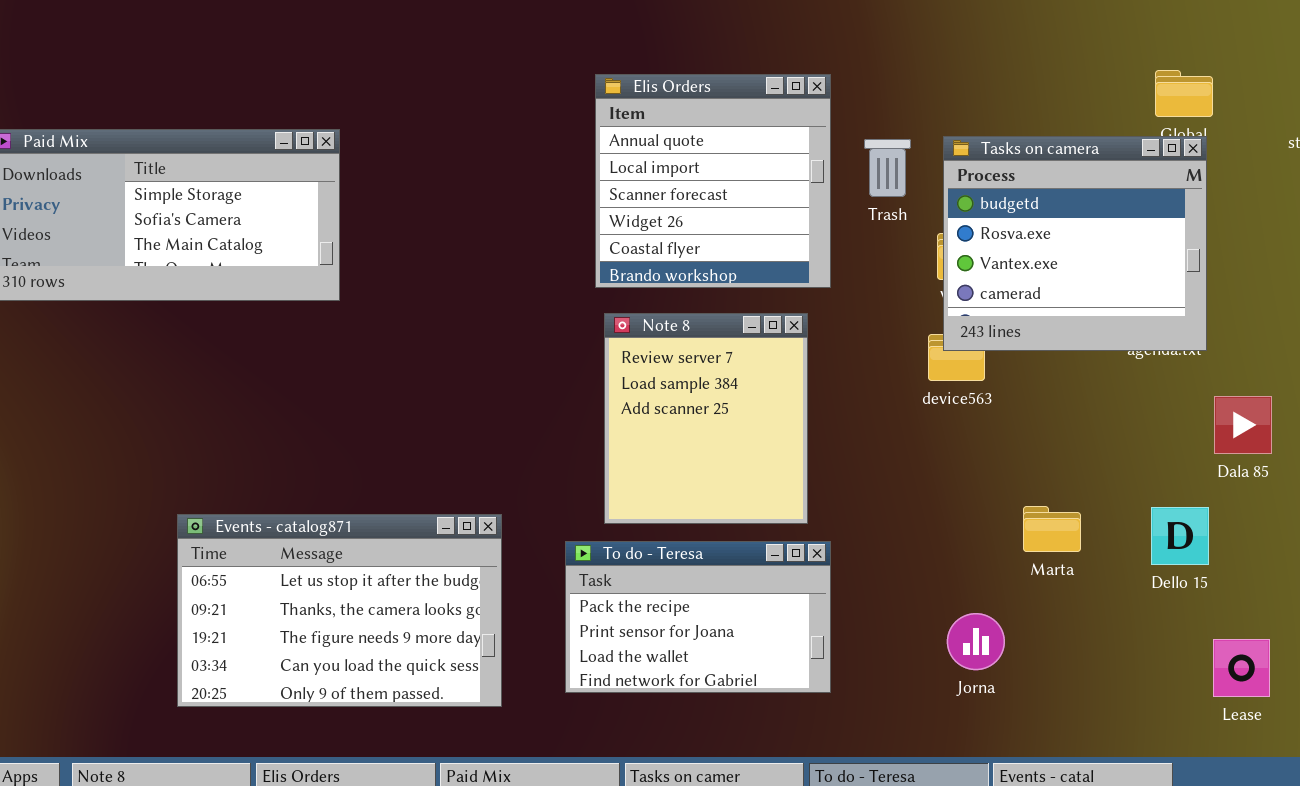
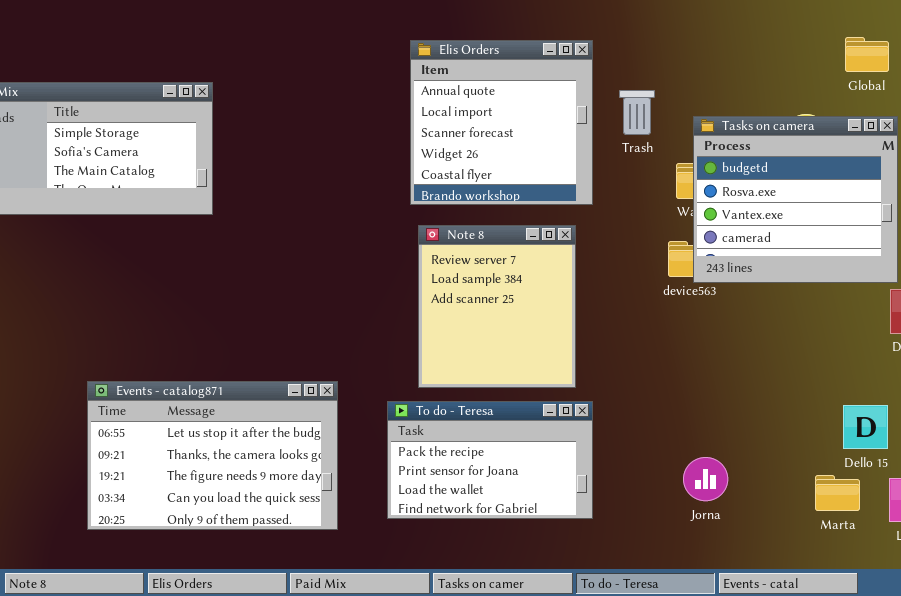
Tasks on camera: [943,136,1207,351] -> [693,116,898,283], moved
Marta: [1023,506,1081,552] -> [815,475,860,511], moved
Dello 15: [1151,507,1209,565] -> [843,405,888,449], moved

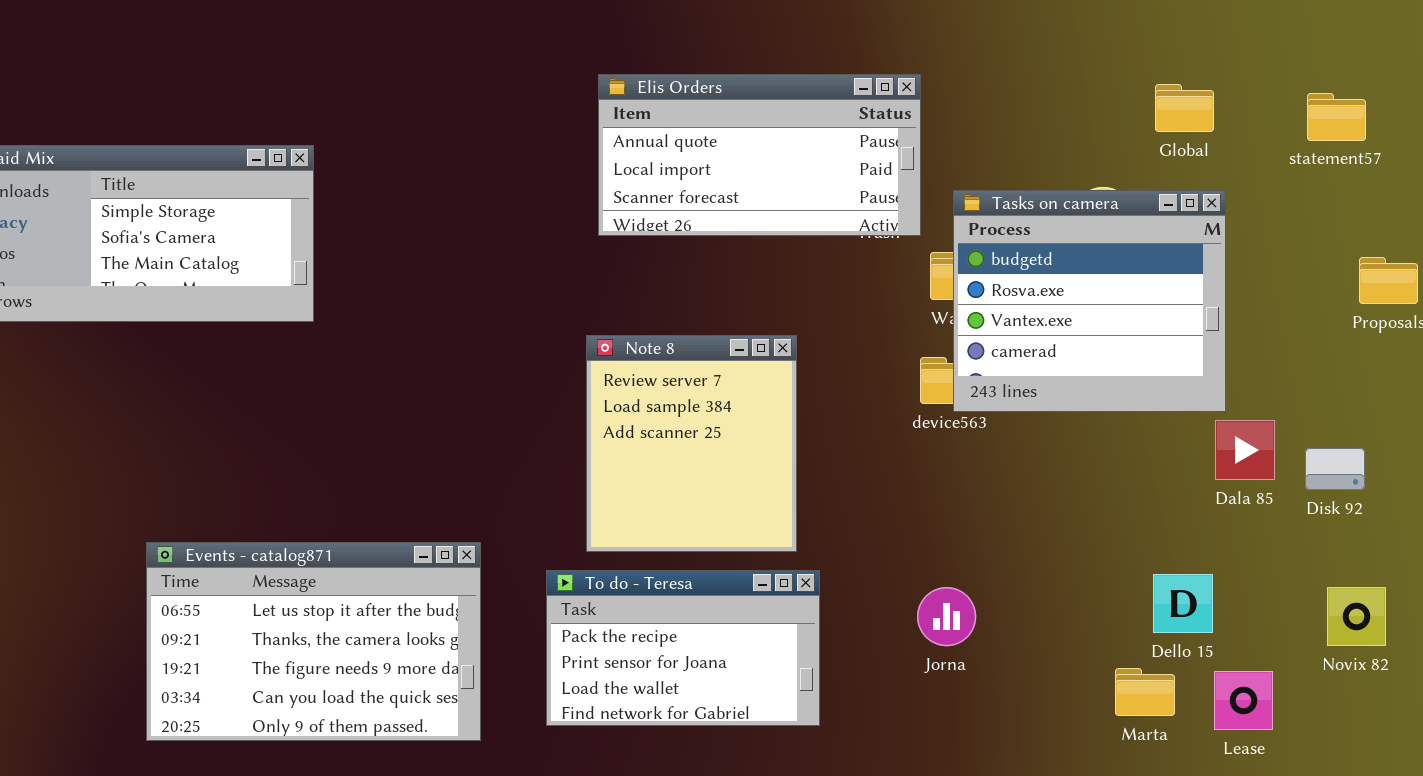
Elis Orders: [410,40,593,205] -> [598,74,921,236], moved, resized
Jorna: [683,457,728,501] -> [917,587,976,646], moved

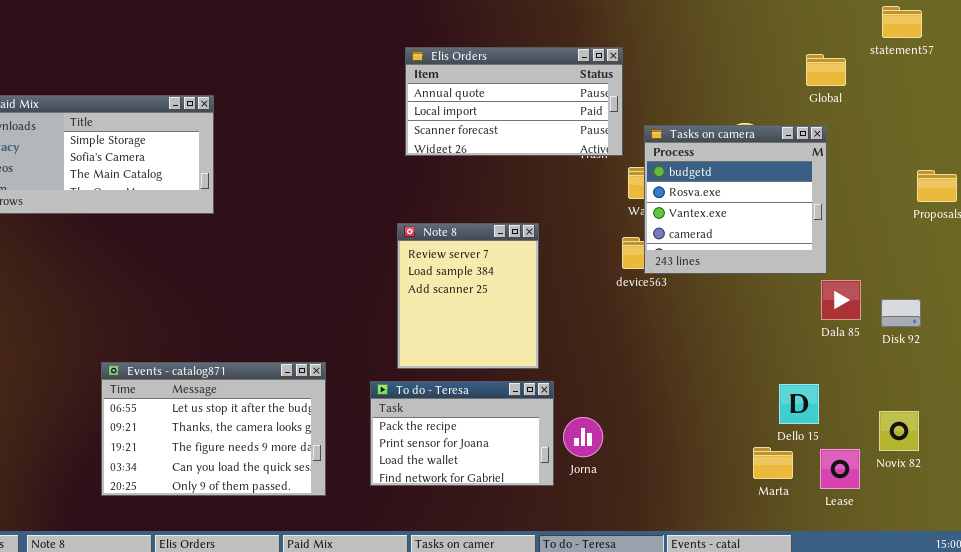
Global: [1155,84,1214,132] -> [806,54,846,86], moved
statement57: [1307,93,1366,141] -> [882,6,922,38], moved
Jorna: [917,587,976,646] -> [563,417,603,457], moved
Novix 82: [1327,587,1386,646] -> [879,411,919,451], moved

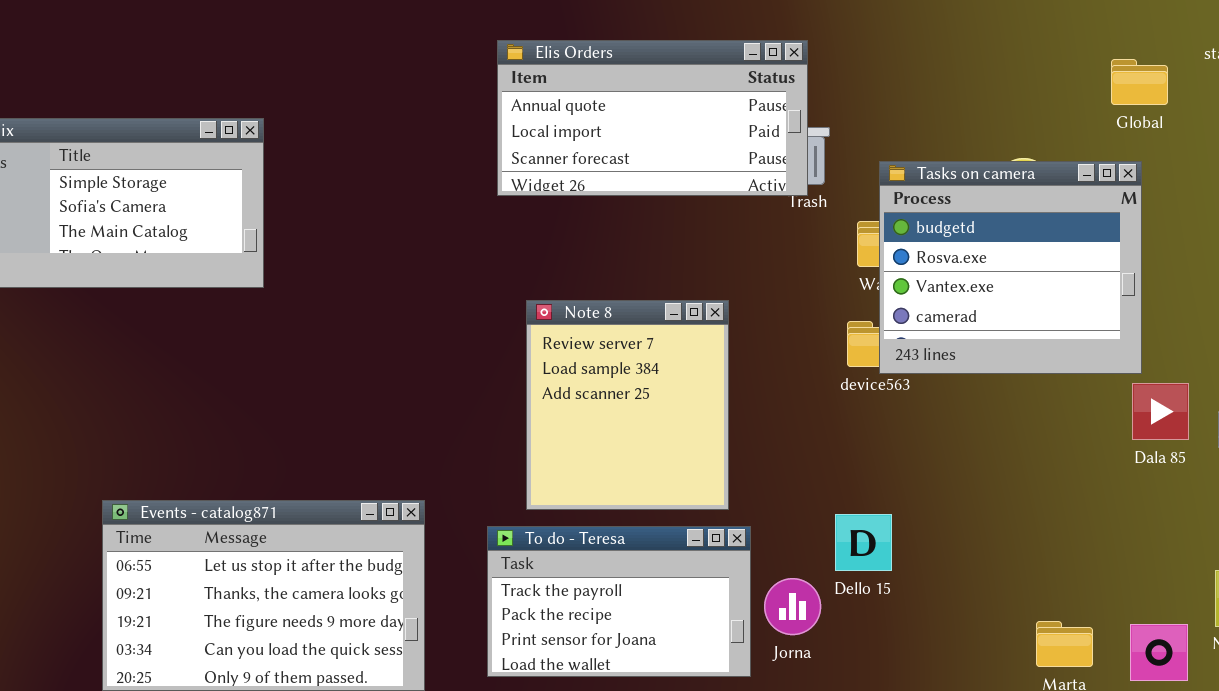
Elis Orders: [405,47,623,156] -> [497,40,808,196], moved
To do - Teresa: [370,381,554,486] -> [487,526,751,677], scrolled up 1 row
Dello 15: [779,384,819,424] -> [835,514,892,571], moved

